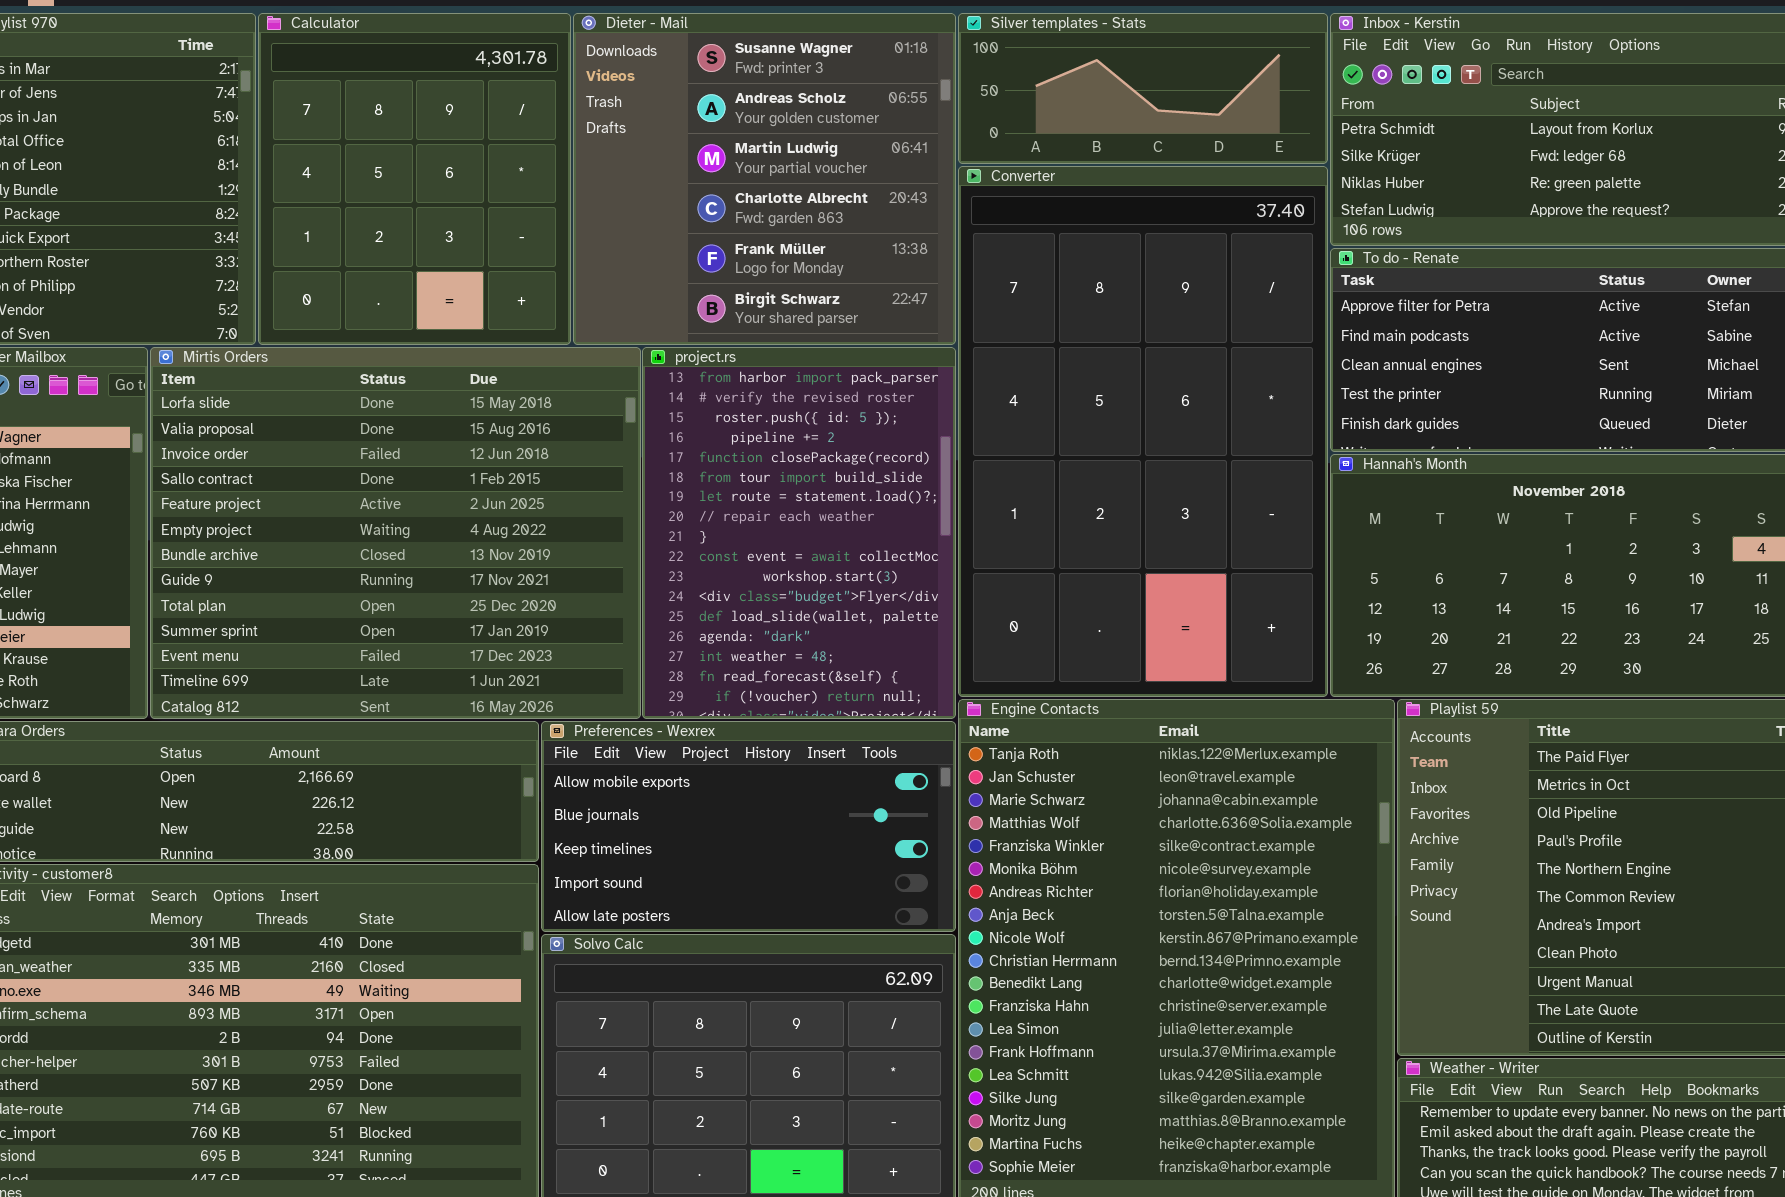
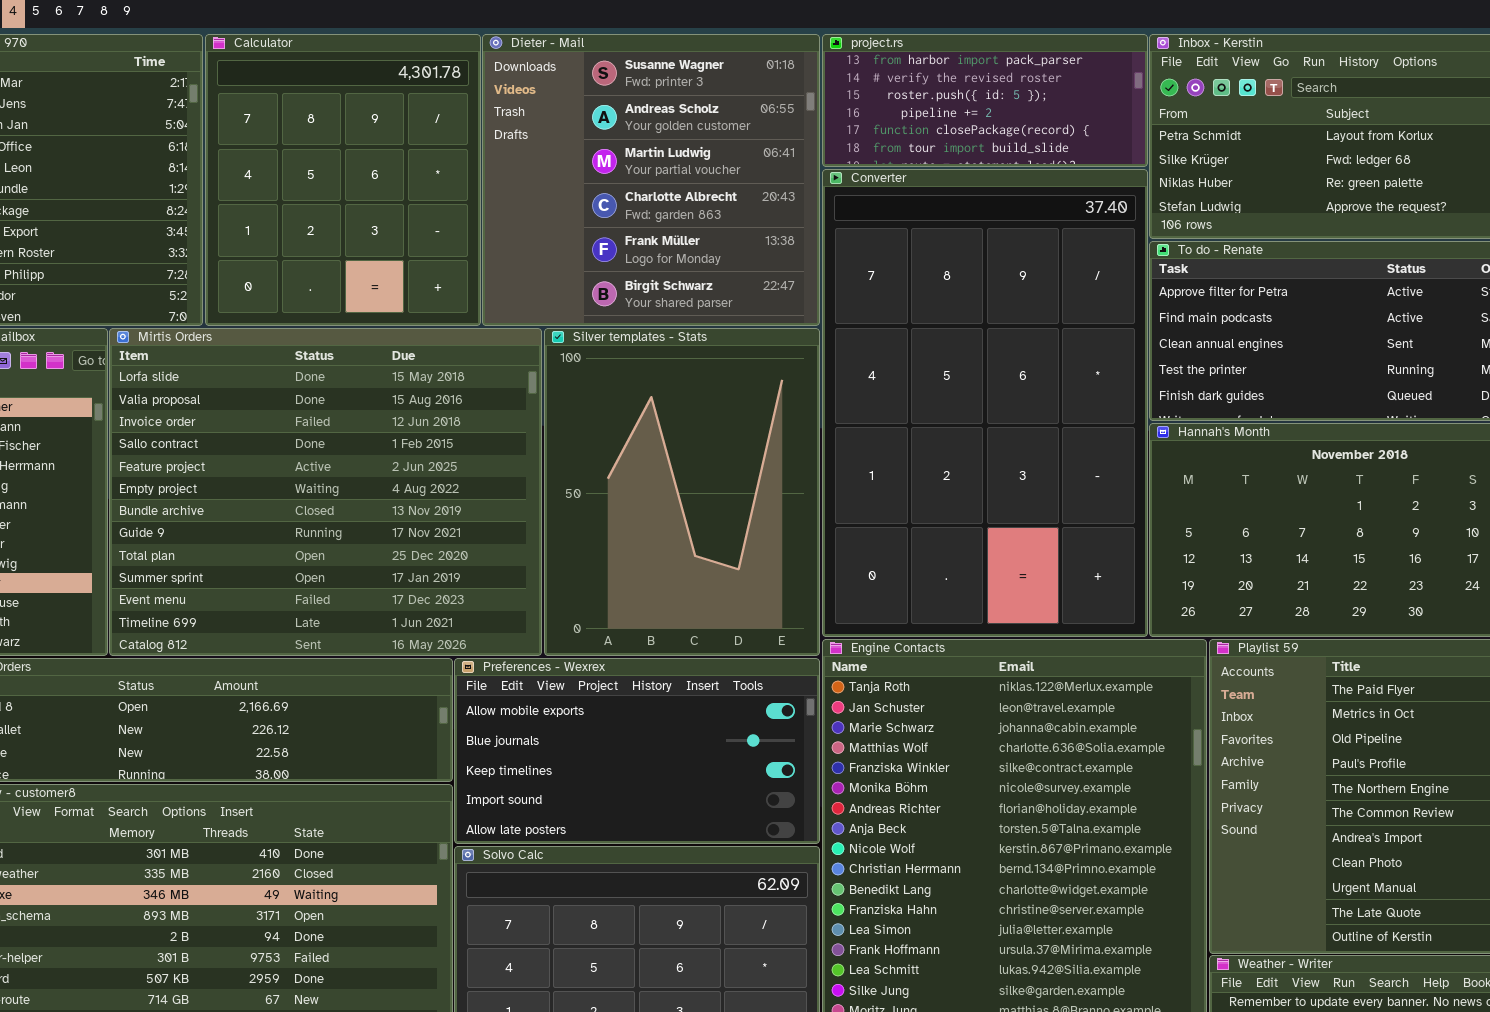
Silver templates - Stats: [958,13,1328,164] -> [544,328,820,656], moved, resized
project.rs: [642,347,956,719] -> [822,34,1148,167], moved, resized

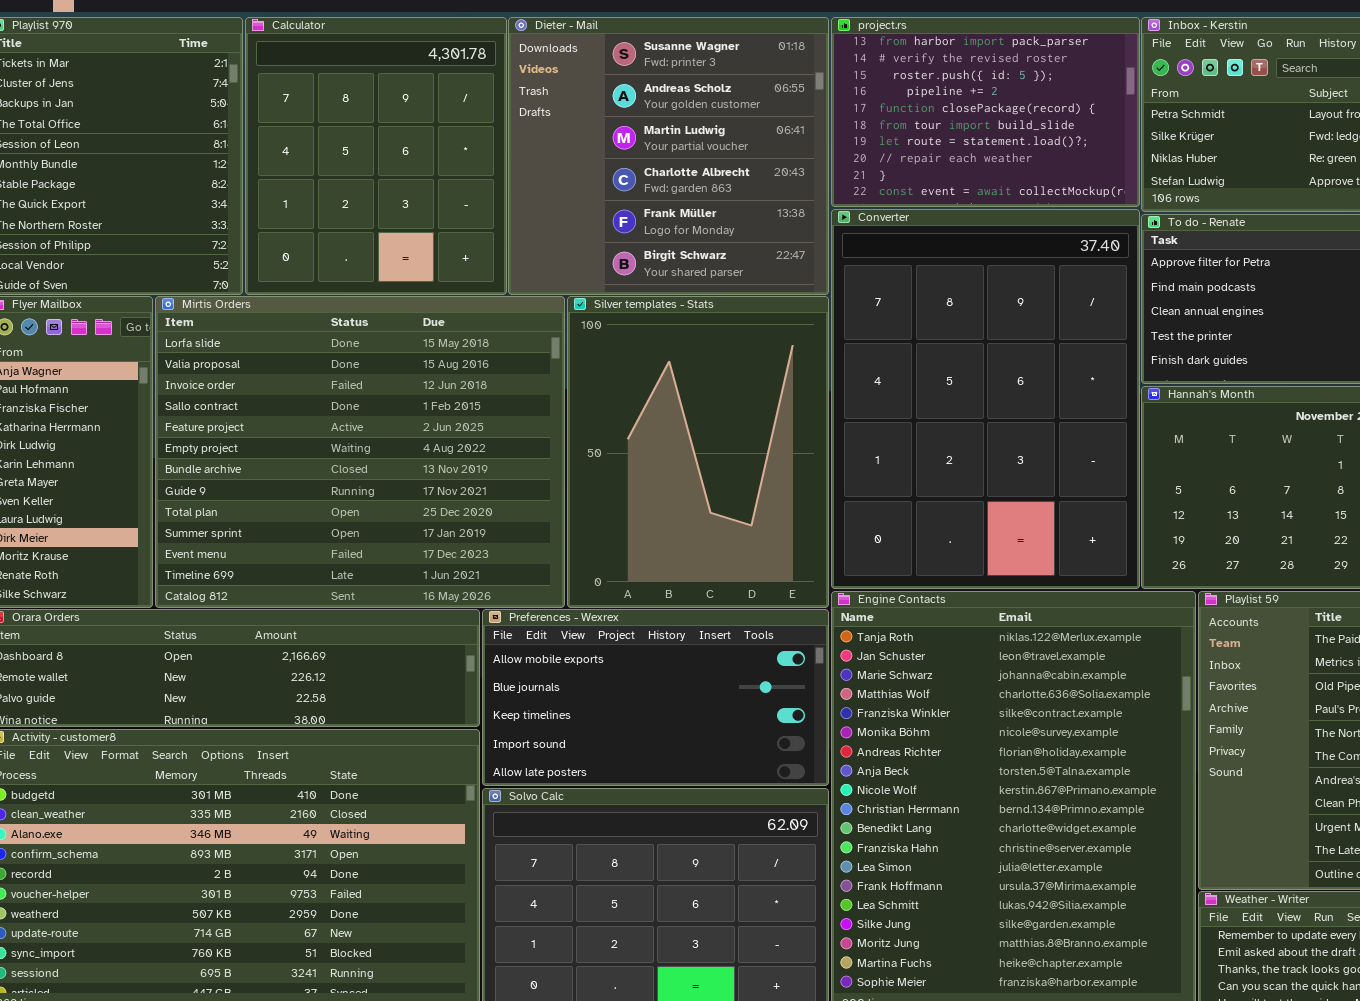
project.rs: [822,34,1148,167] -> [831,17,1140,207], resized
Converter: [822,169,1148,637] -> [831,209,1140,589], resized

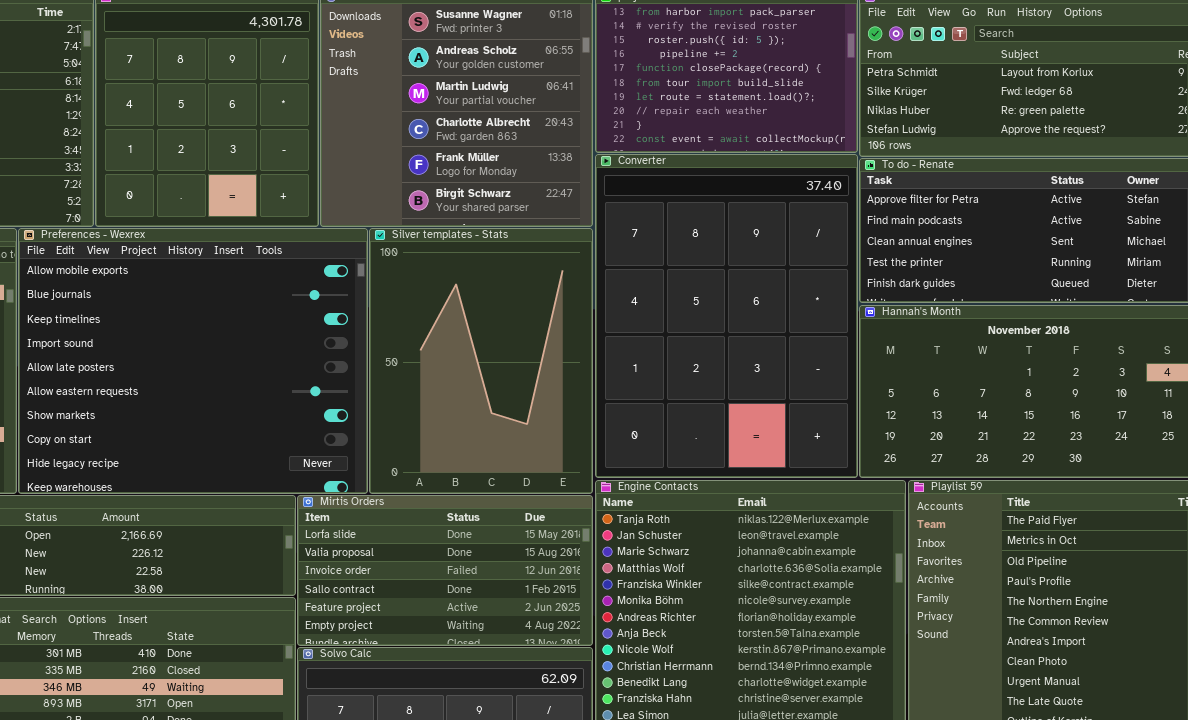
Mirtis Orders: [155,296,565,608] -> [297,495,593,646], moved, resized
Preferences - Wexrex: [482,609,829,786] -> [18,228,368,494], moved, resized

